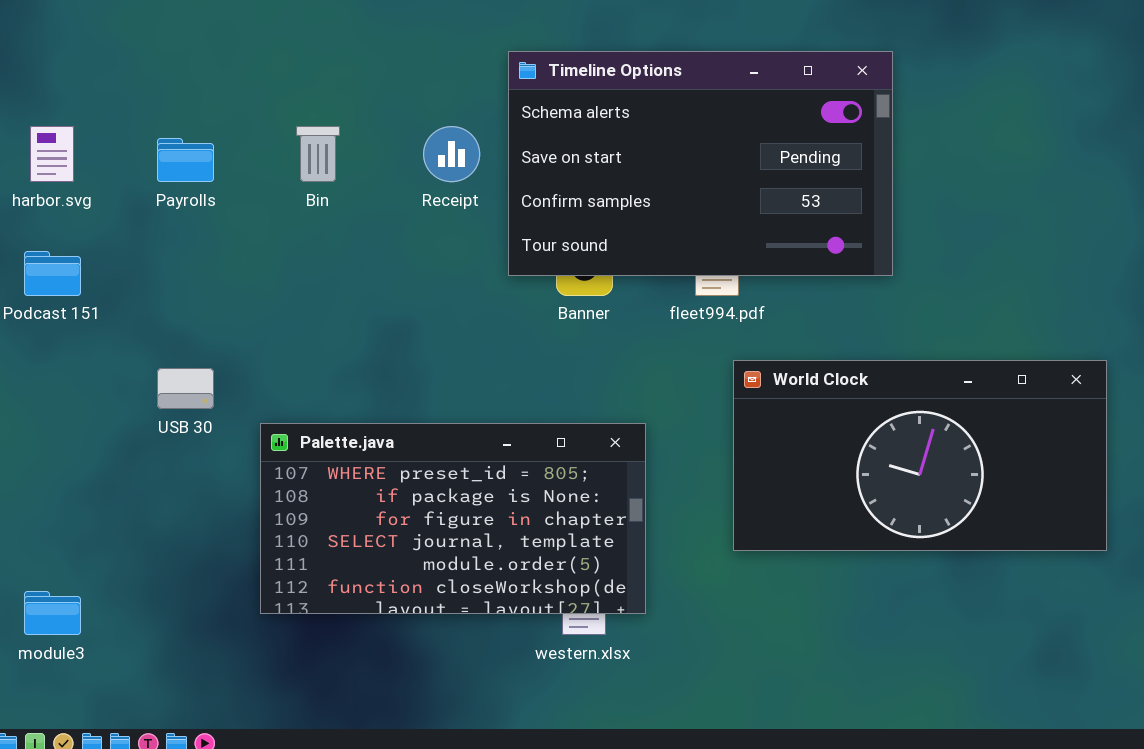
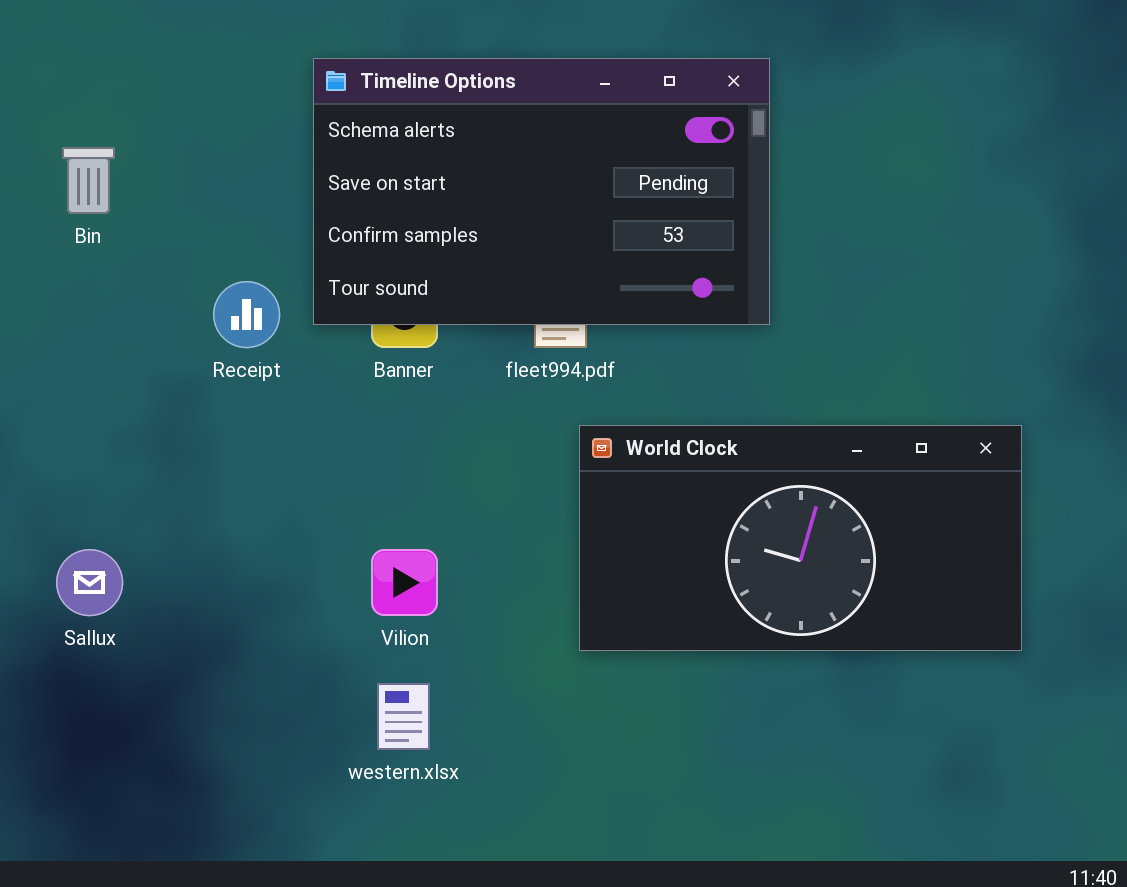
Receipt: [423,126,480,182] -> [213,281,280,348], moved
Palette.java: [260,423,646,614] -> none, closed

